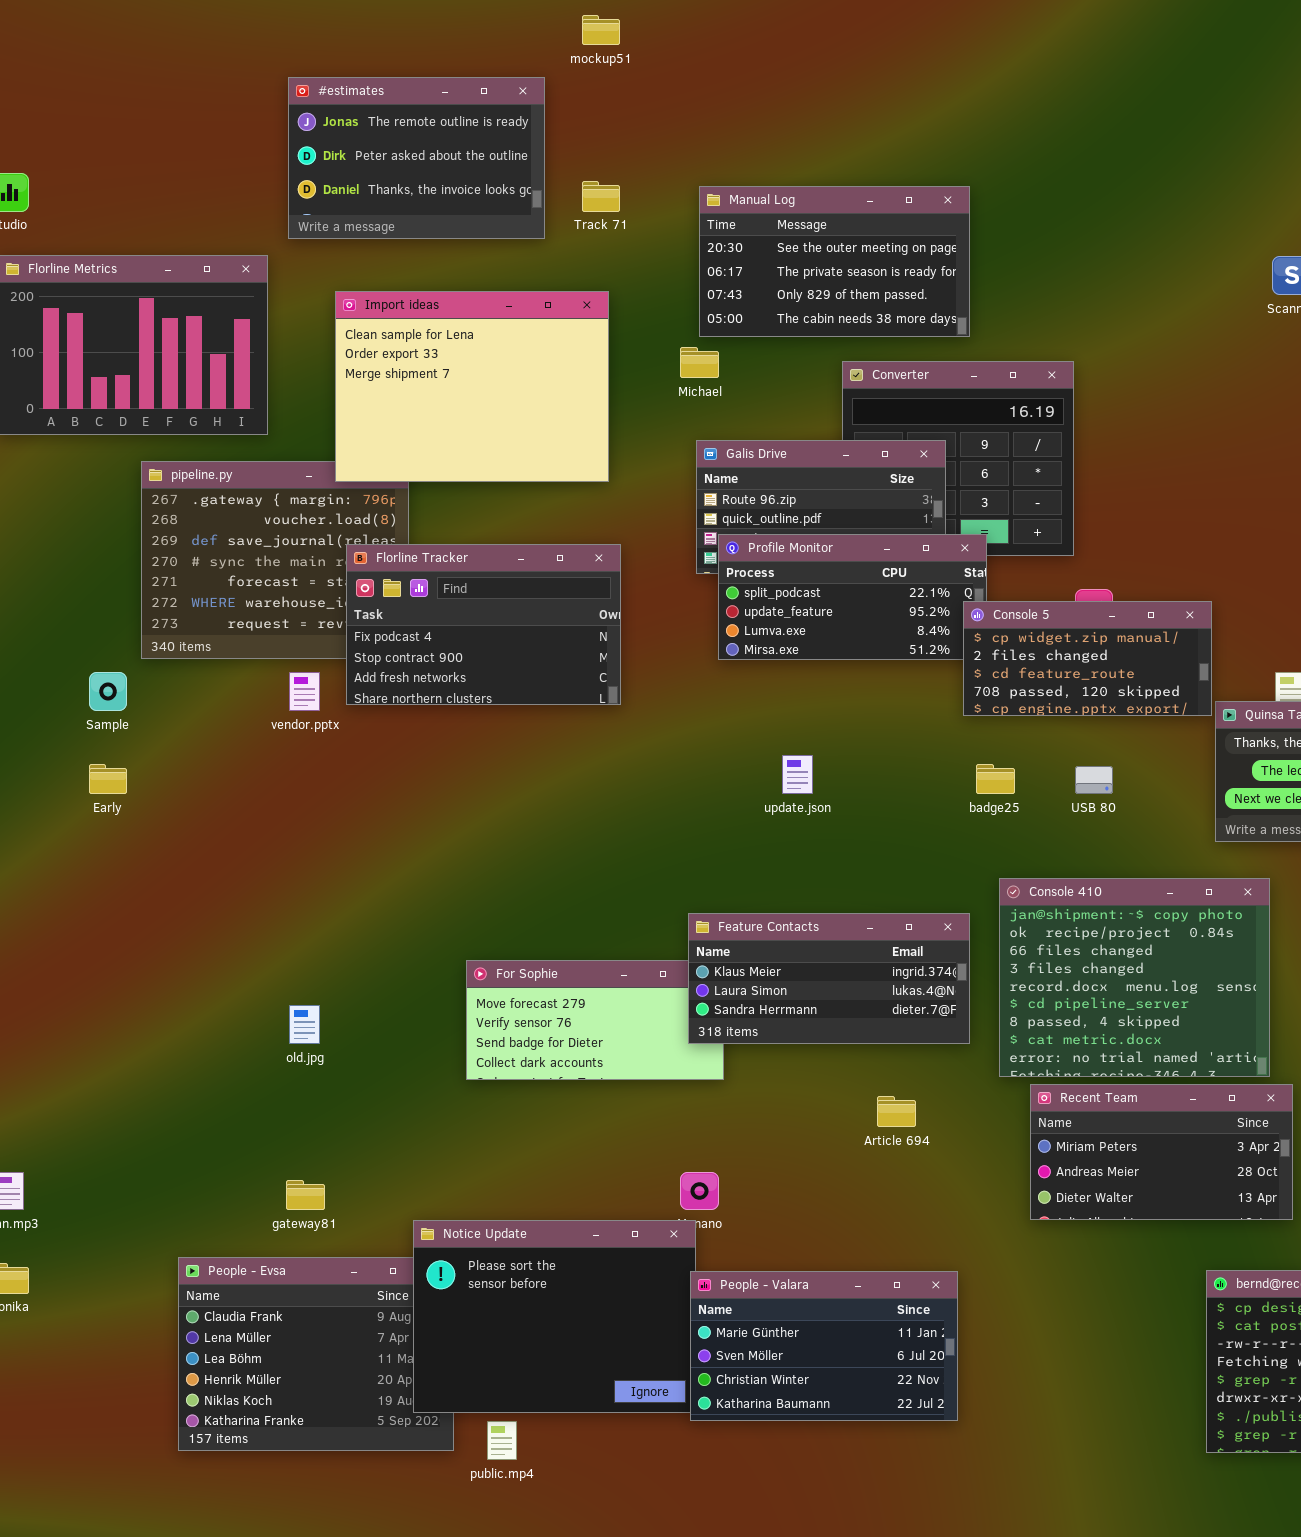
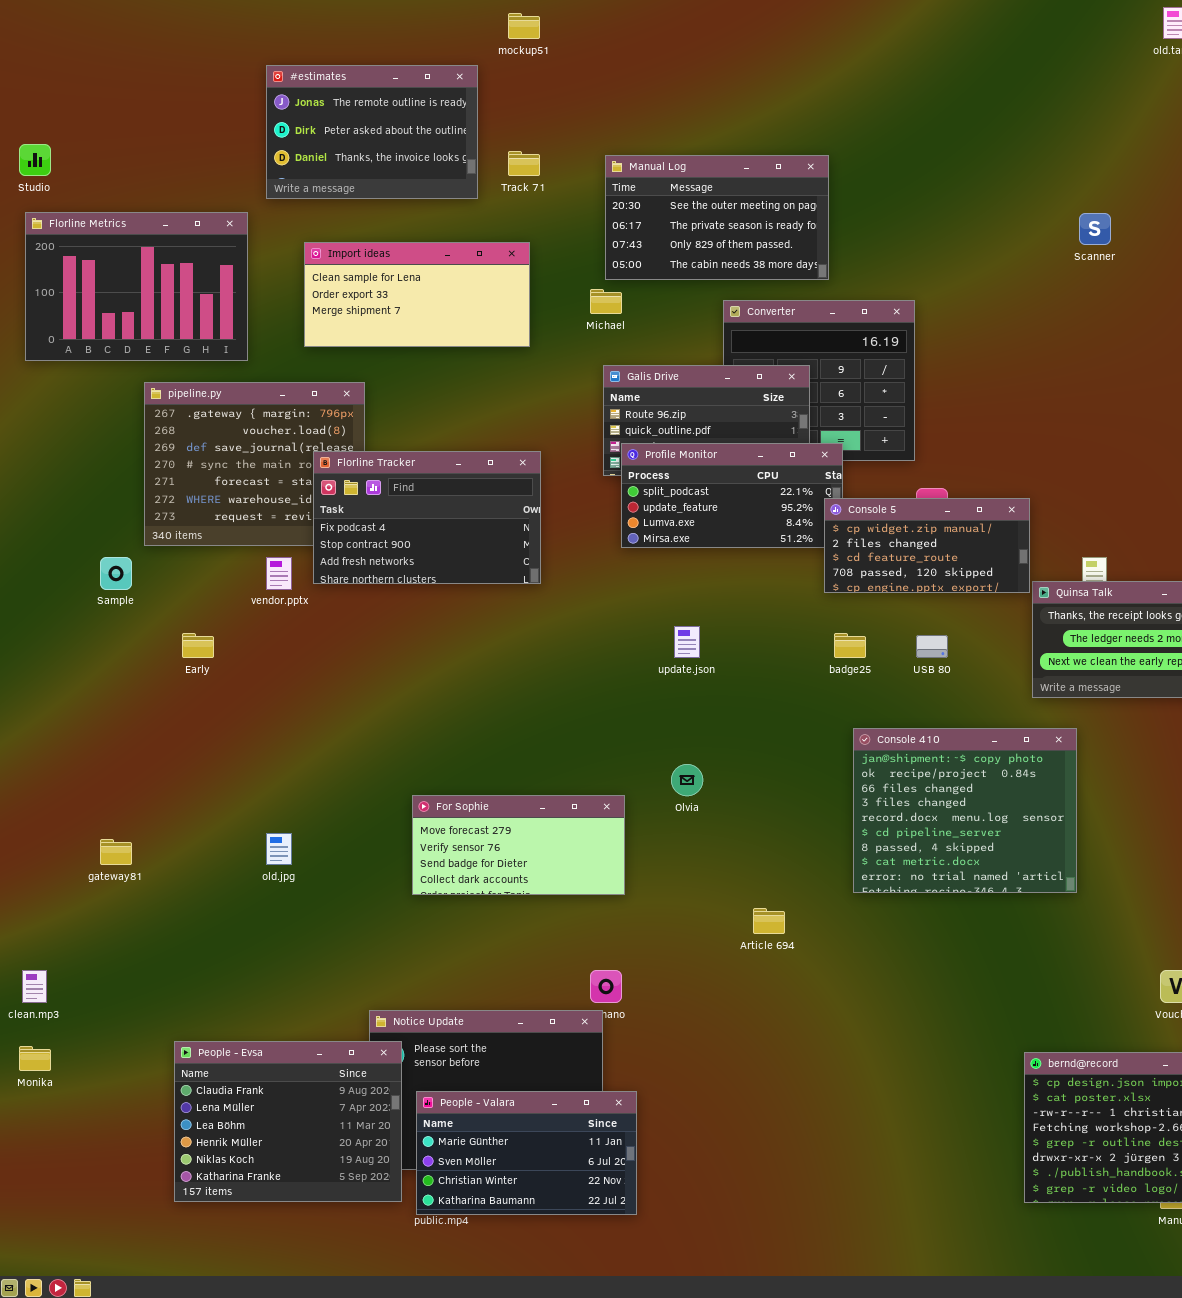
Import ideas: [335,291,609,482] -> [304,242,530,347], resized
Early: [89,764,127,794] -> [182,633,214,658], moved
Feature Contacts: [688,913,970,1044] -> none, closed
Recent Team: [1030,1084,1293,1220] -> none, closed
gateway81: [286,1180,325,1210] -> [100,839,132,865], moved
People - Evsa: [178,1257,454,1451] -> [174,1041,402,1202], raised
People - Valara: [690,1271,958,1421] -> [416,1091,637,1215], moved

